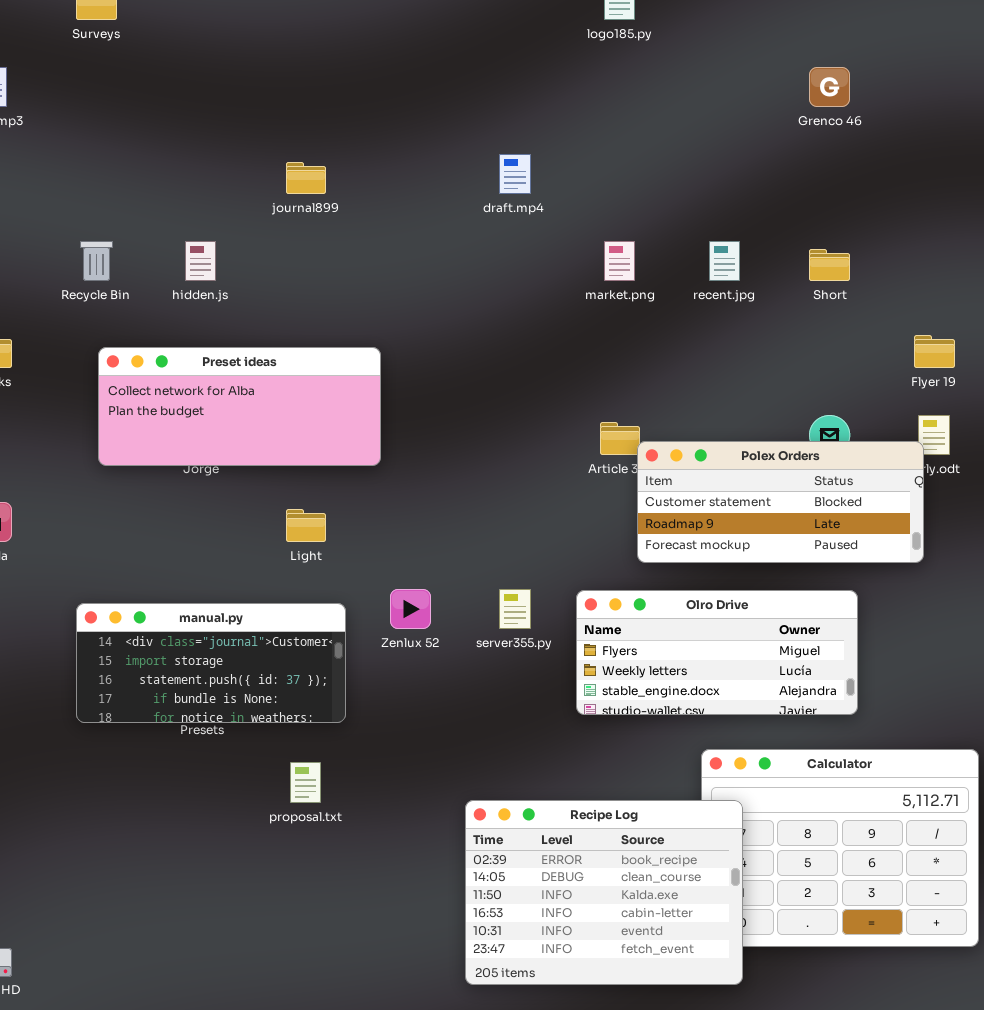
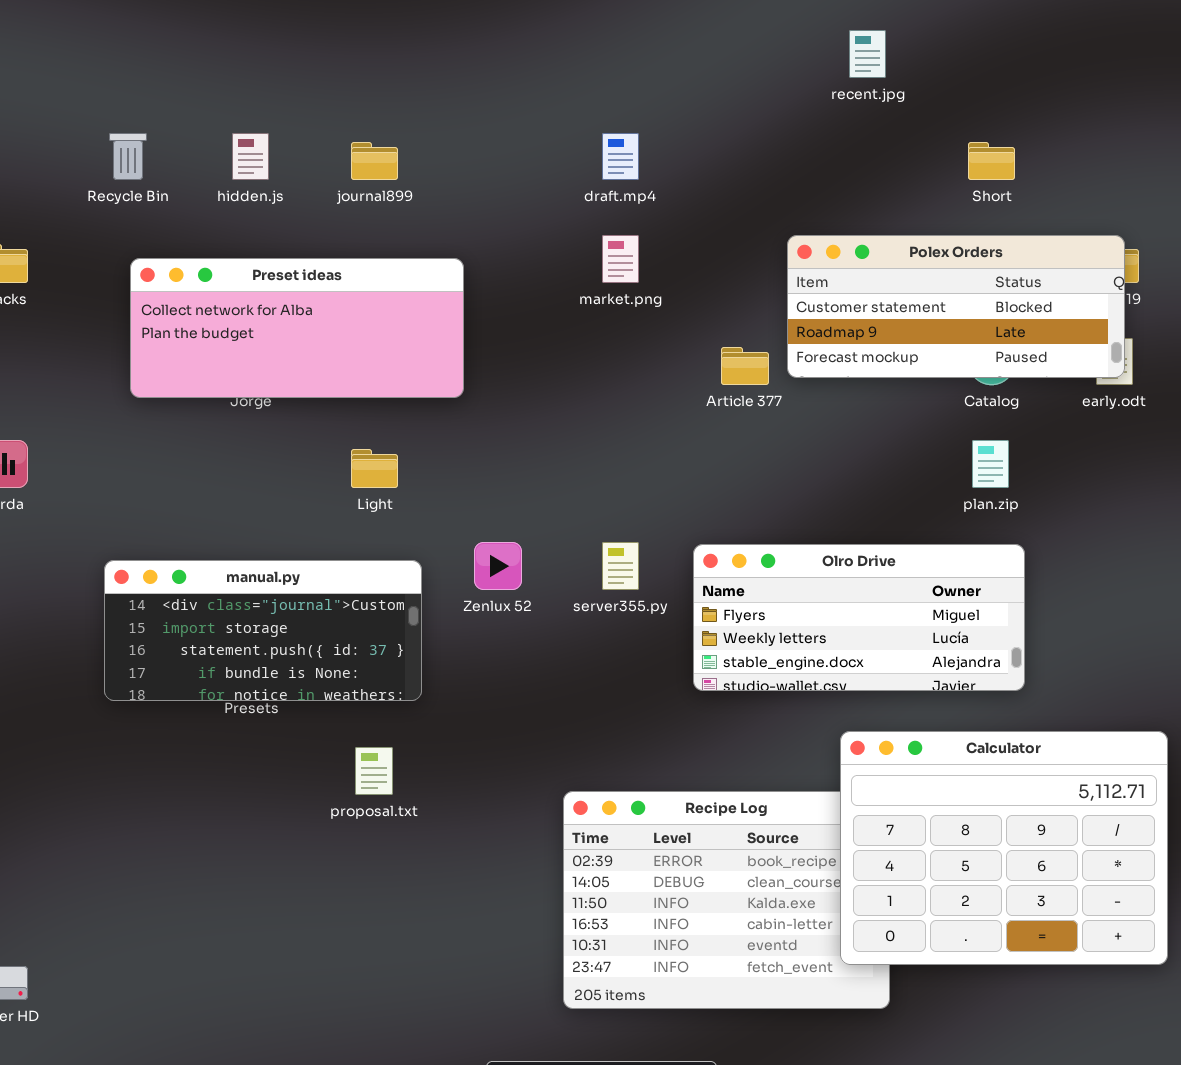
draft.mp4: [499,154,531,194] -> [602,133,639,180], moved
journal899: [286,162,326,194] -> [351,142,398,180], moved
market.png: [604,241,635,281] -> [602,235,639,283], moved
recent.jpg: [709,241,740,281] -> [849,30,886,78], moved
Polex Orders: [637,441,924,563] -> [787,235,1125,378], moved
Calculator: [701,749,979,947] -> [840,731,1168,965], raised

